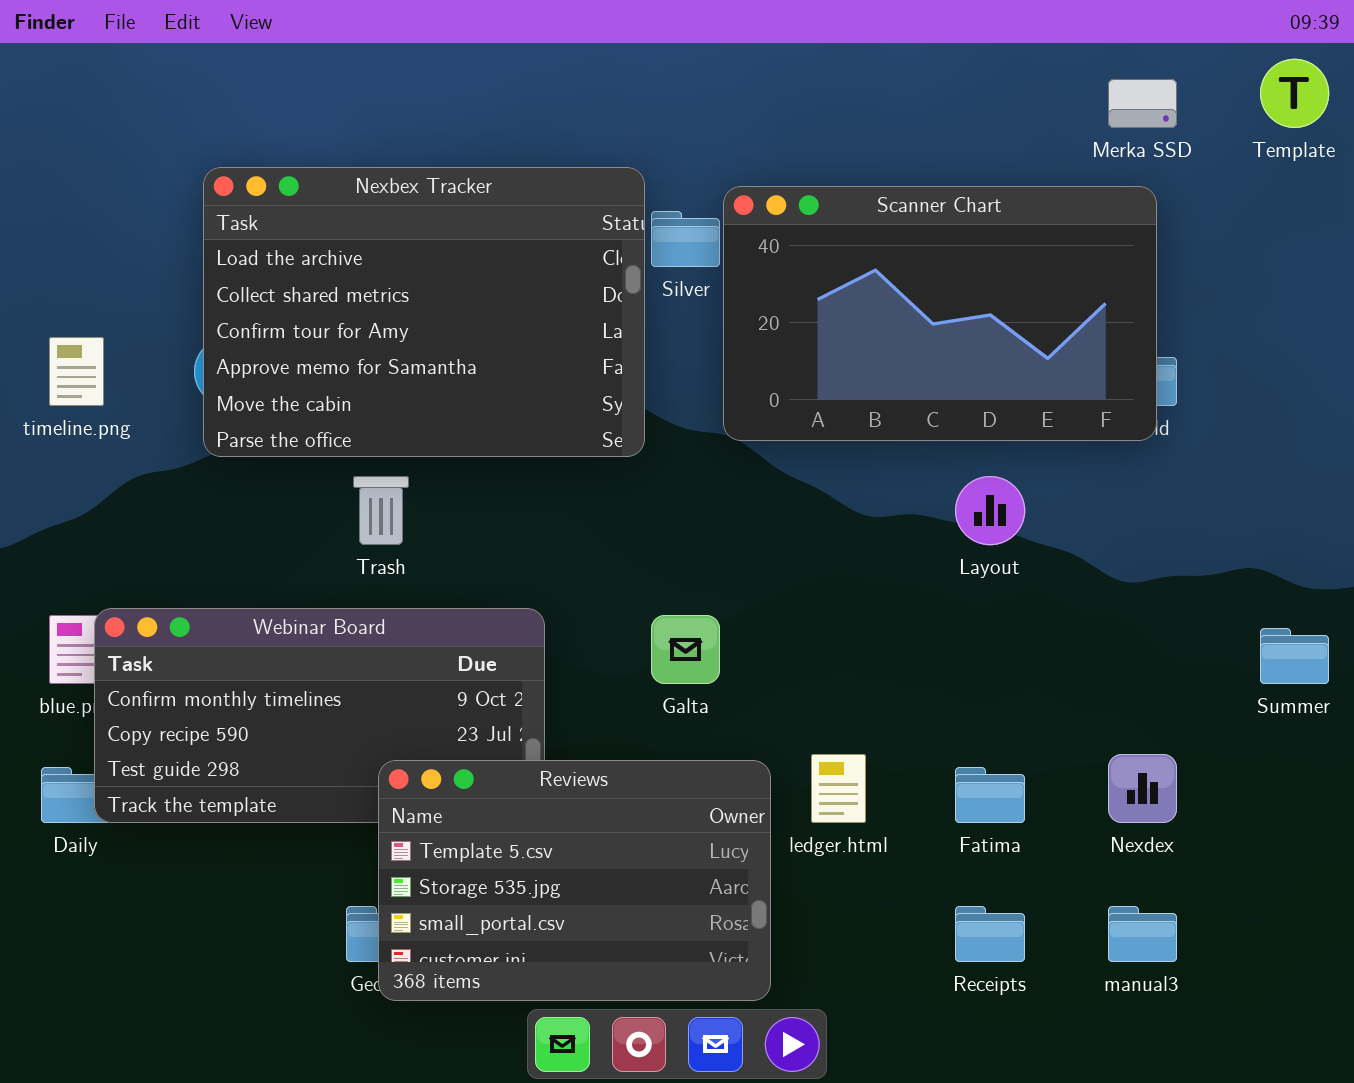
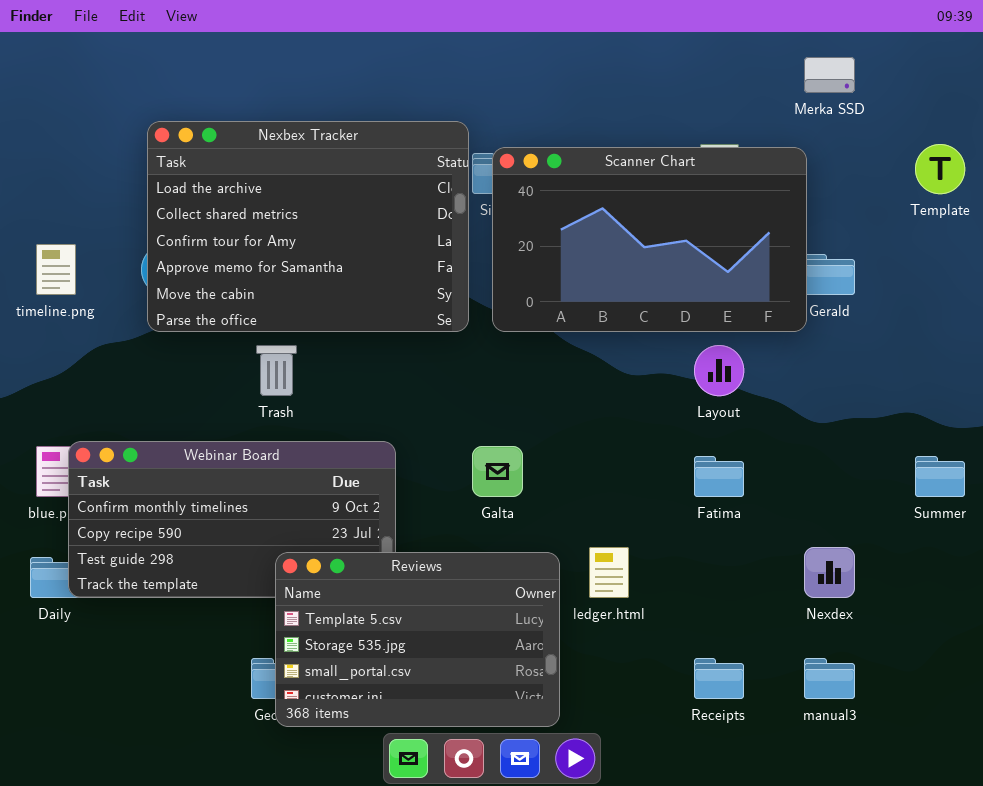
Template: [1260,59,1329,128] -> [915,144,965,194], moved
Scanner Chart: [723,186,1157,441] -> [492,147,807,332], moved
Fatima: [955,767,1025,823] -> [694,456,744,497], moved

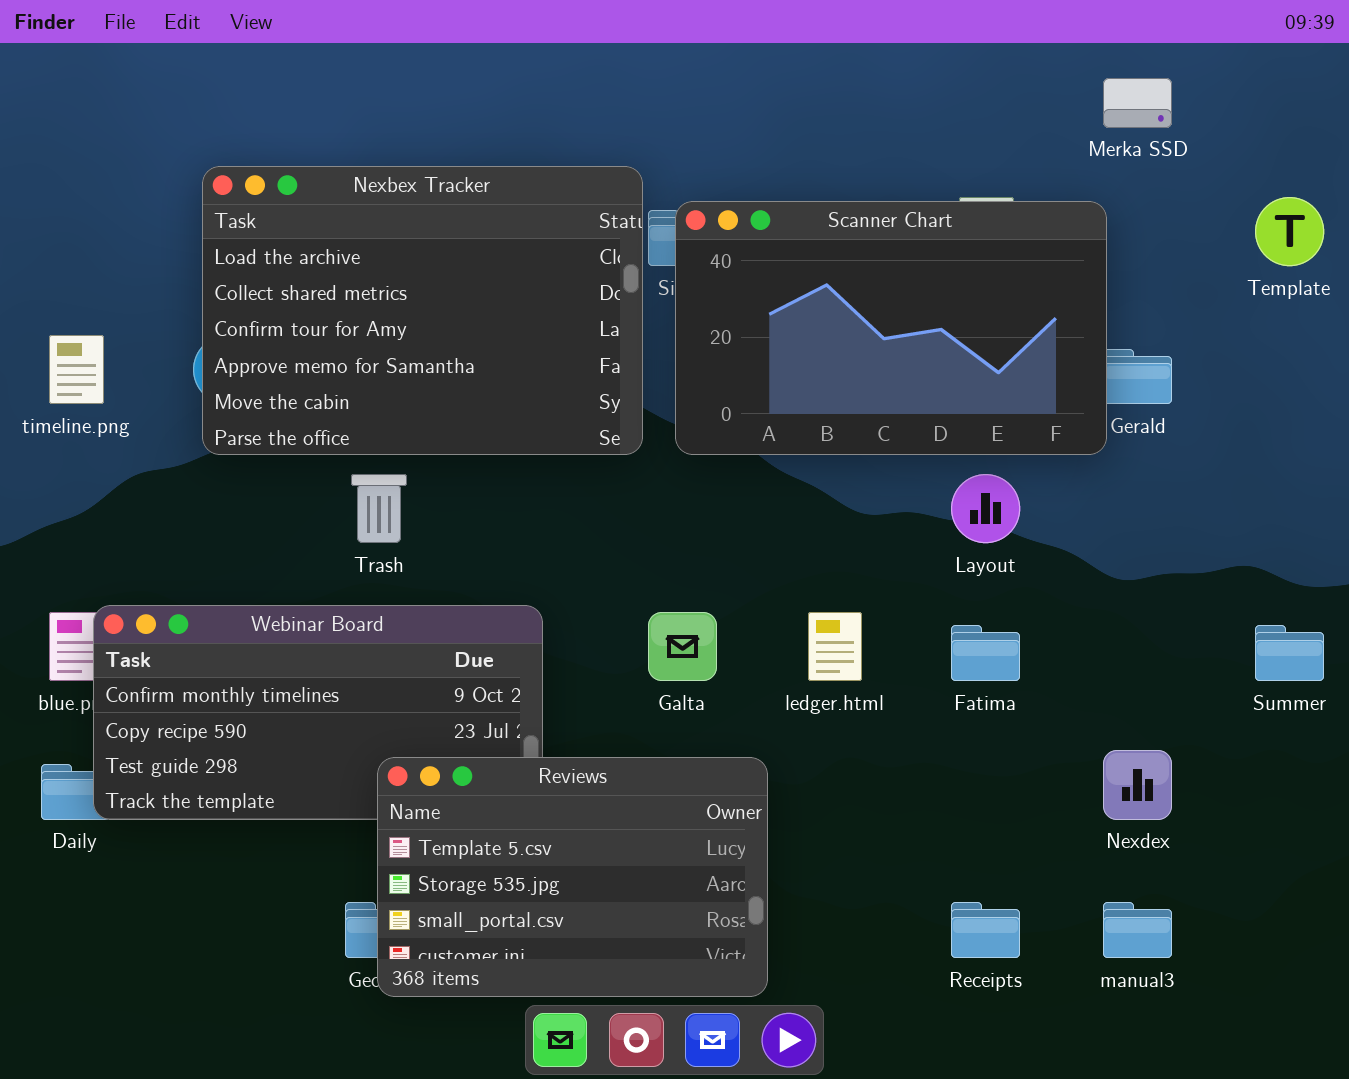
ledger.html: [589,547,629,598] -> [808,612,862,681], moved

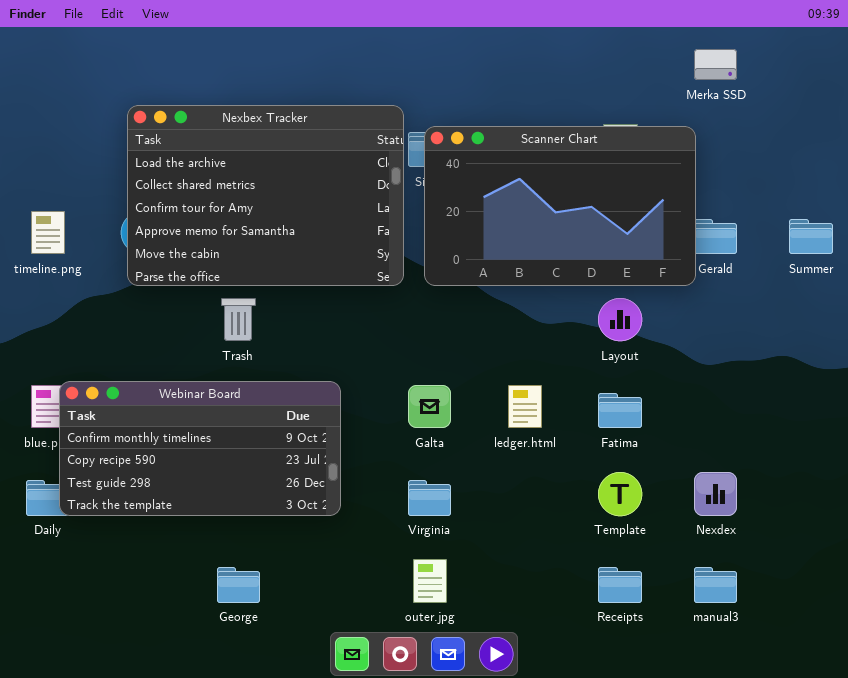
Template: [1255,197,1324,266] -> [598,472,642,516], moved
Summer: [1255,625,1324,681] -> [789,219,833,254], moved
Reviews: [377,757,768,997] -> none, closed

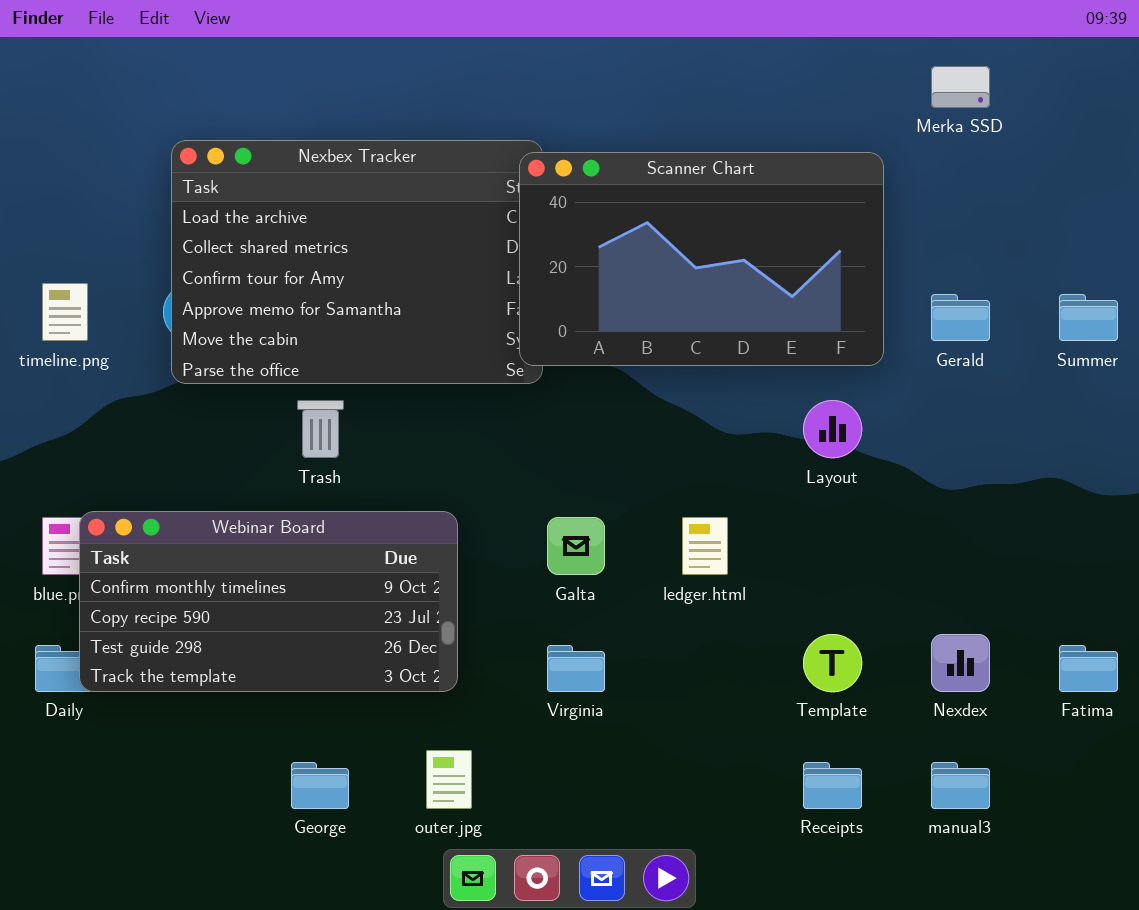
Scanner Chart: [424,126,696,286] -> [519,152,884,366], moved
Fatima: [598,393,642,428] -> [1059,645,1118,692], moved
outer.jpg: [413,559,447,603] -> [426,750,472,809], moved

